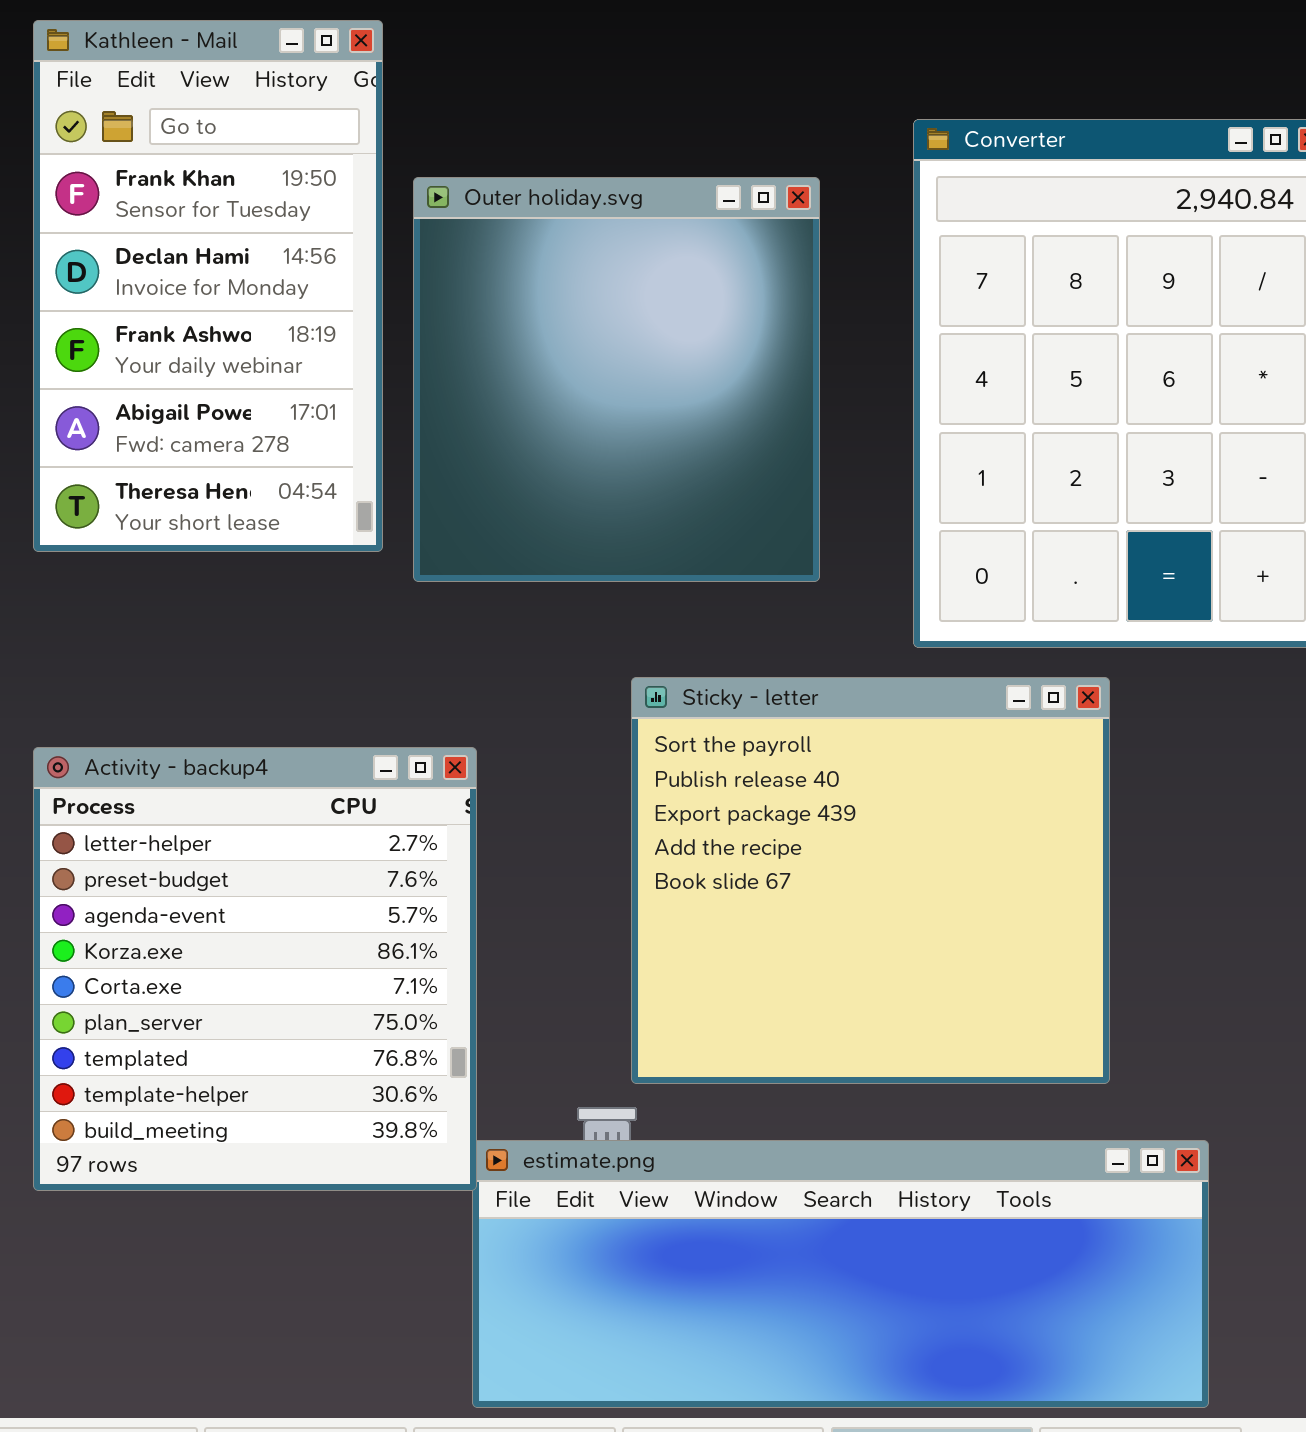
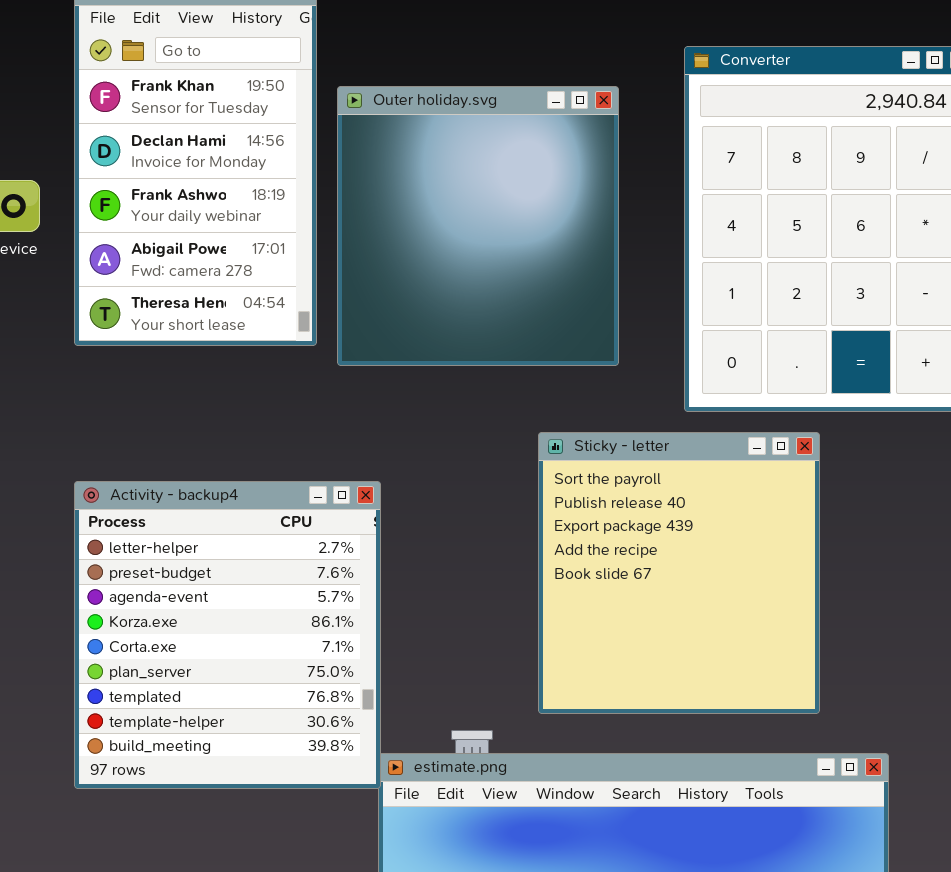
Sticky - letter: [631,677,1110,1084] -> [538,432,820,714], resized

